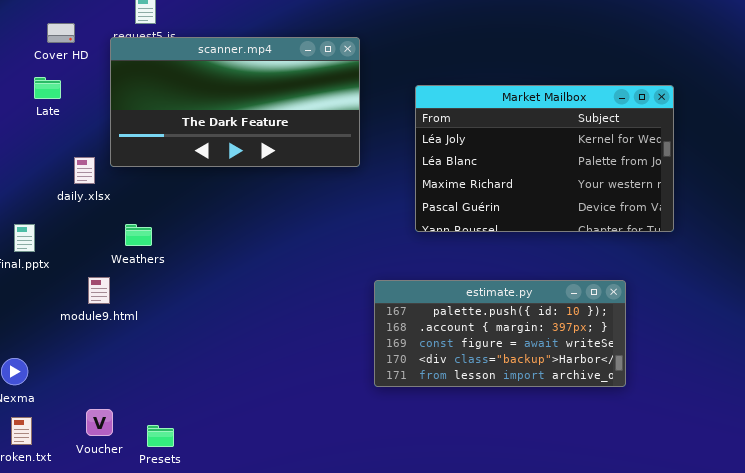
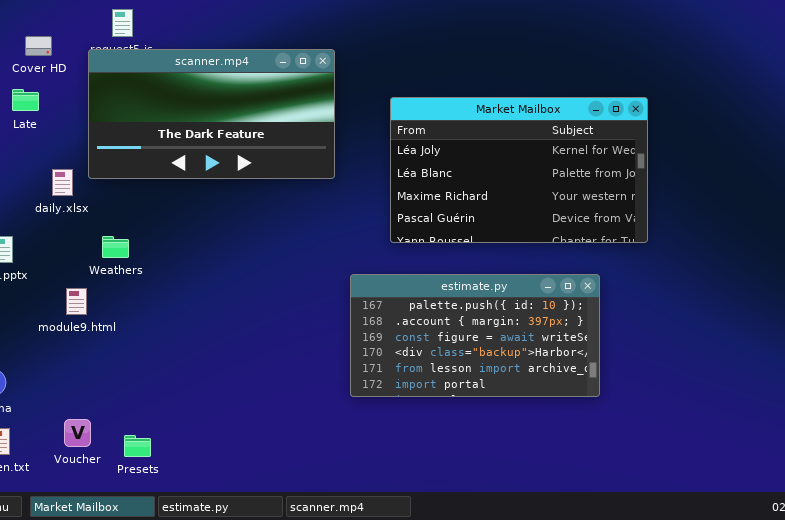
estimate.py: [374,280,626,387] -> [350,274,600,397], resized

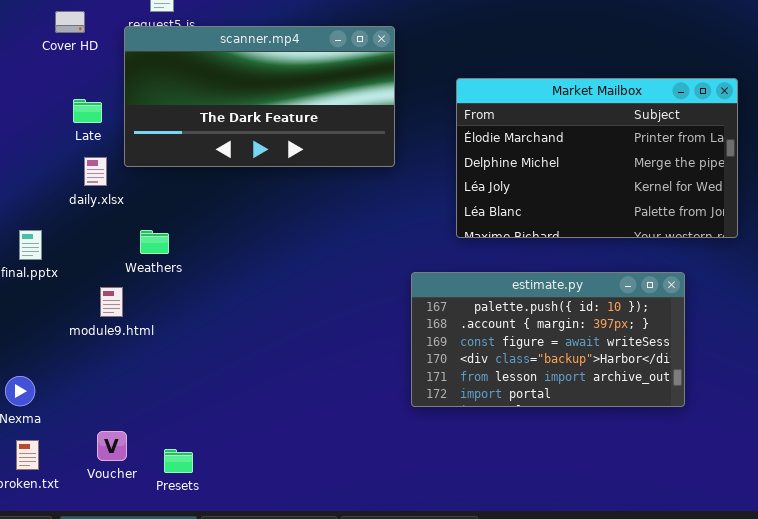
Late: [12,89,39,111] -> [73,99,102,123], moved
Market Mailbox: [390,97,648,243] -> [456,78,738,238], scrolled up 2 rows

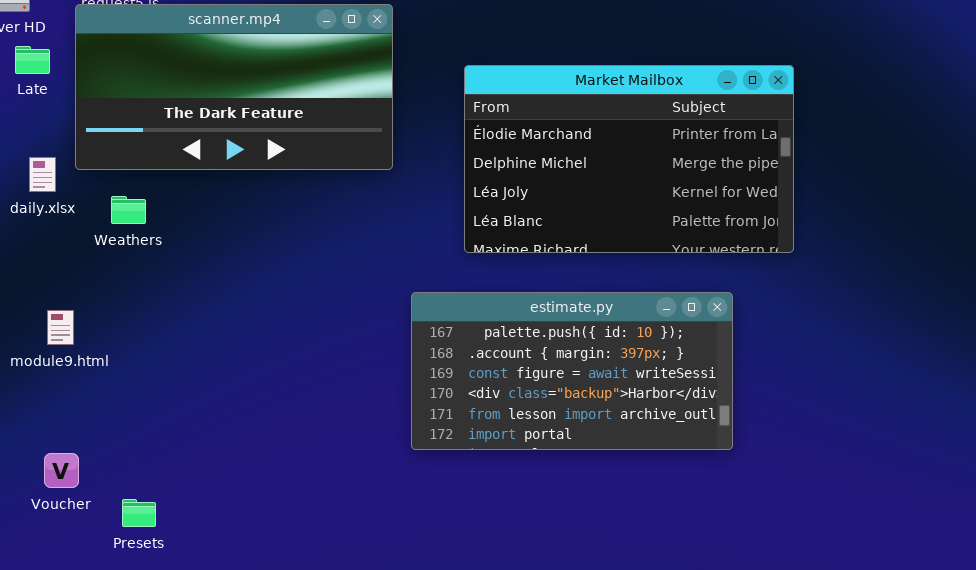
Late: [73,99,102,123] -> [15,46,50,74], moved
Weathers: [140,230,169,254] -> [111,196,146,224], moved
Voucher: [97,431,127,461] -> [44,453,79,488], moved

